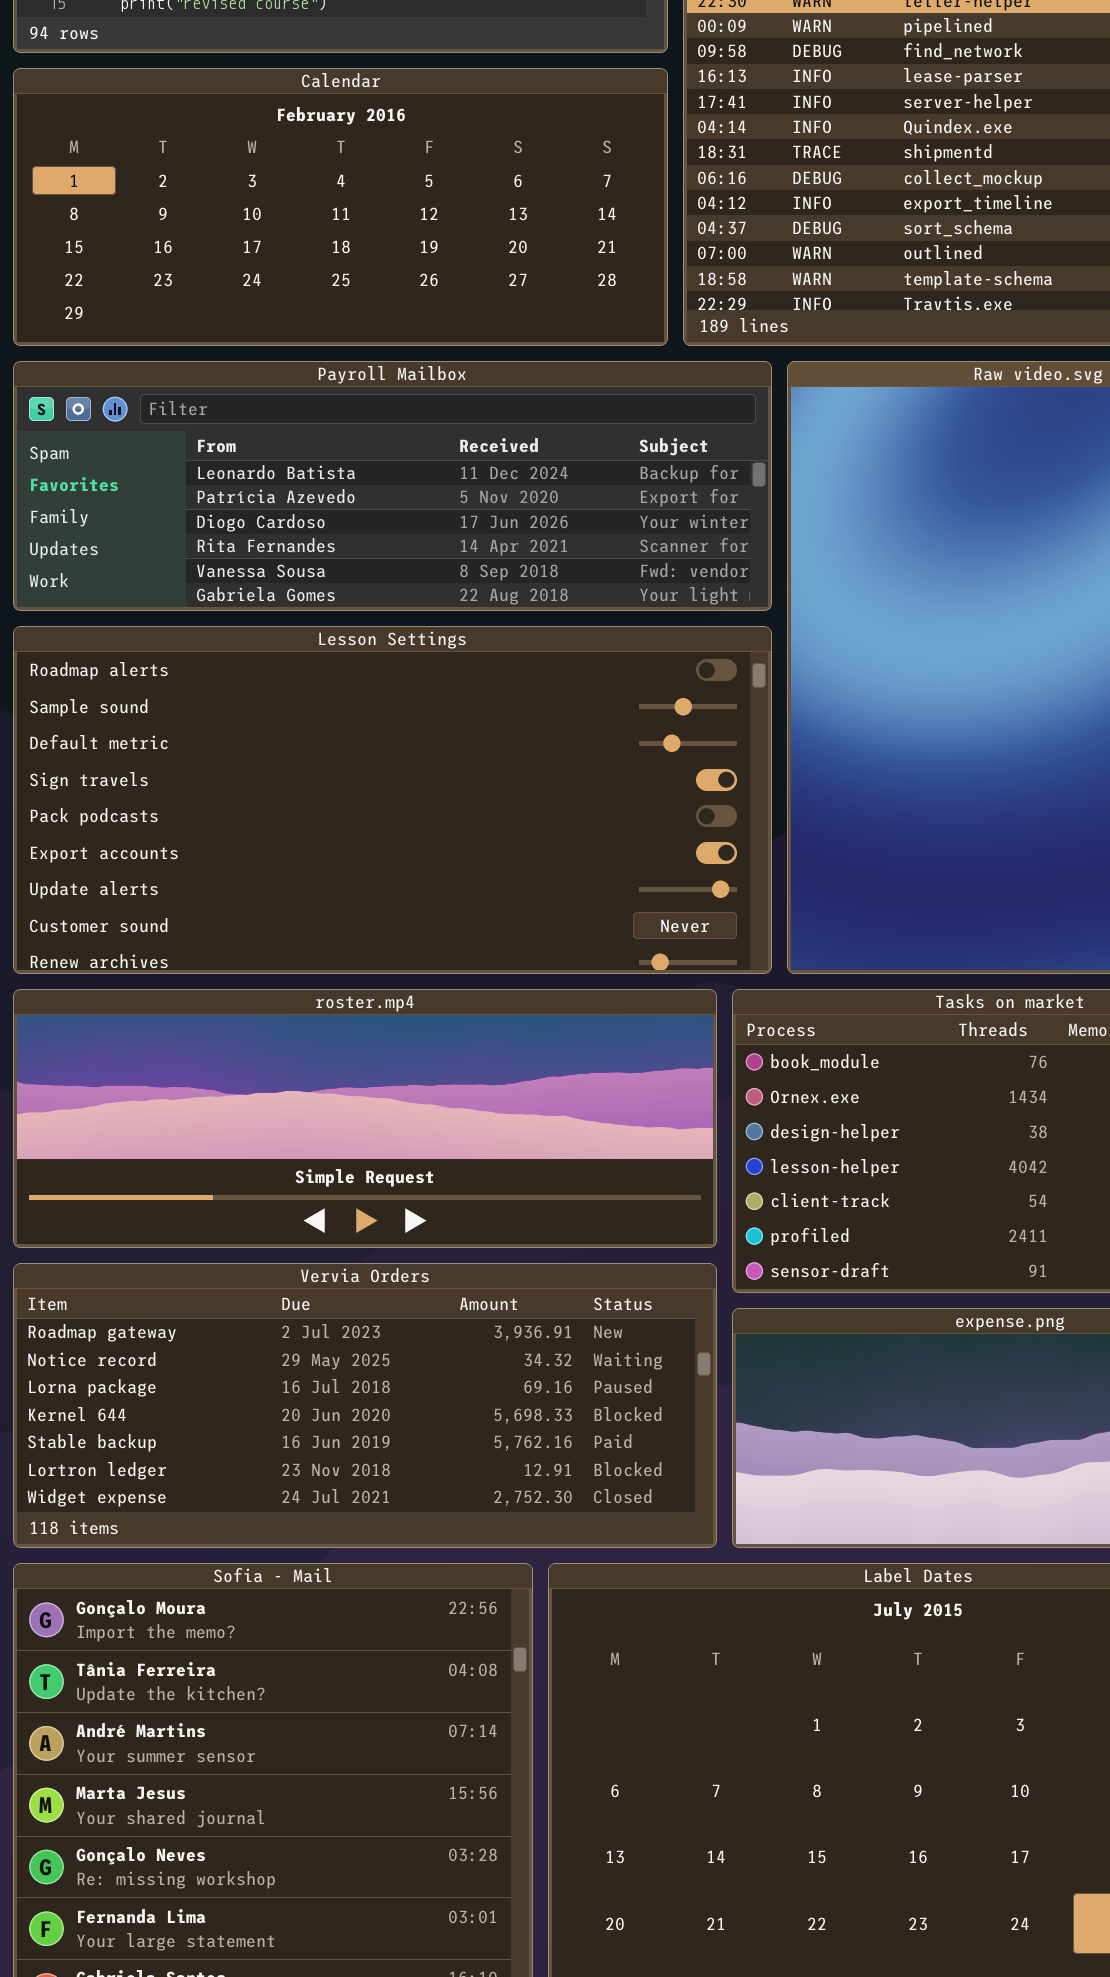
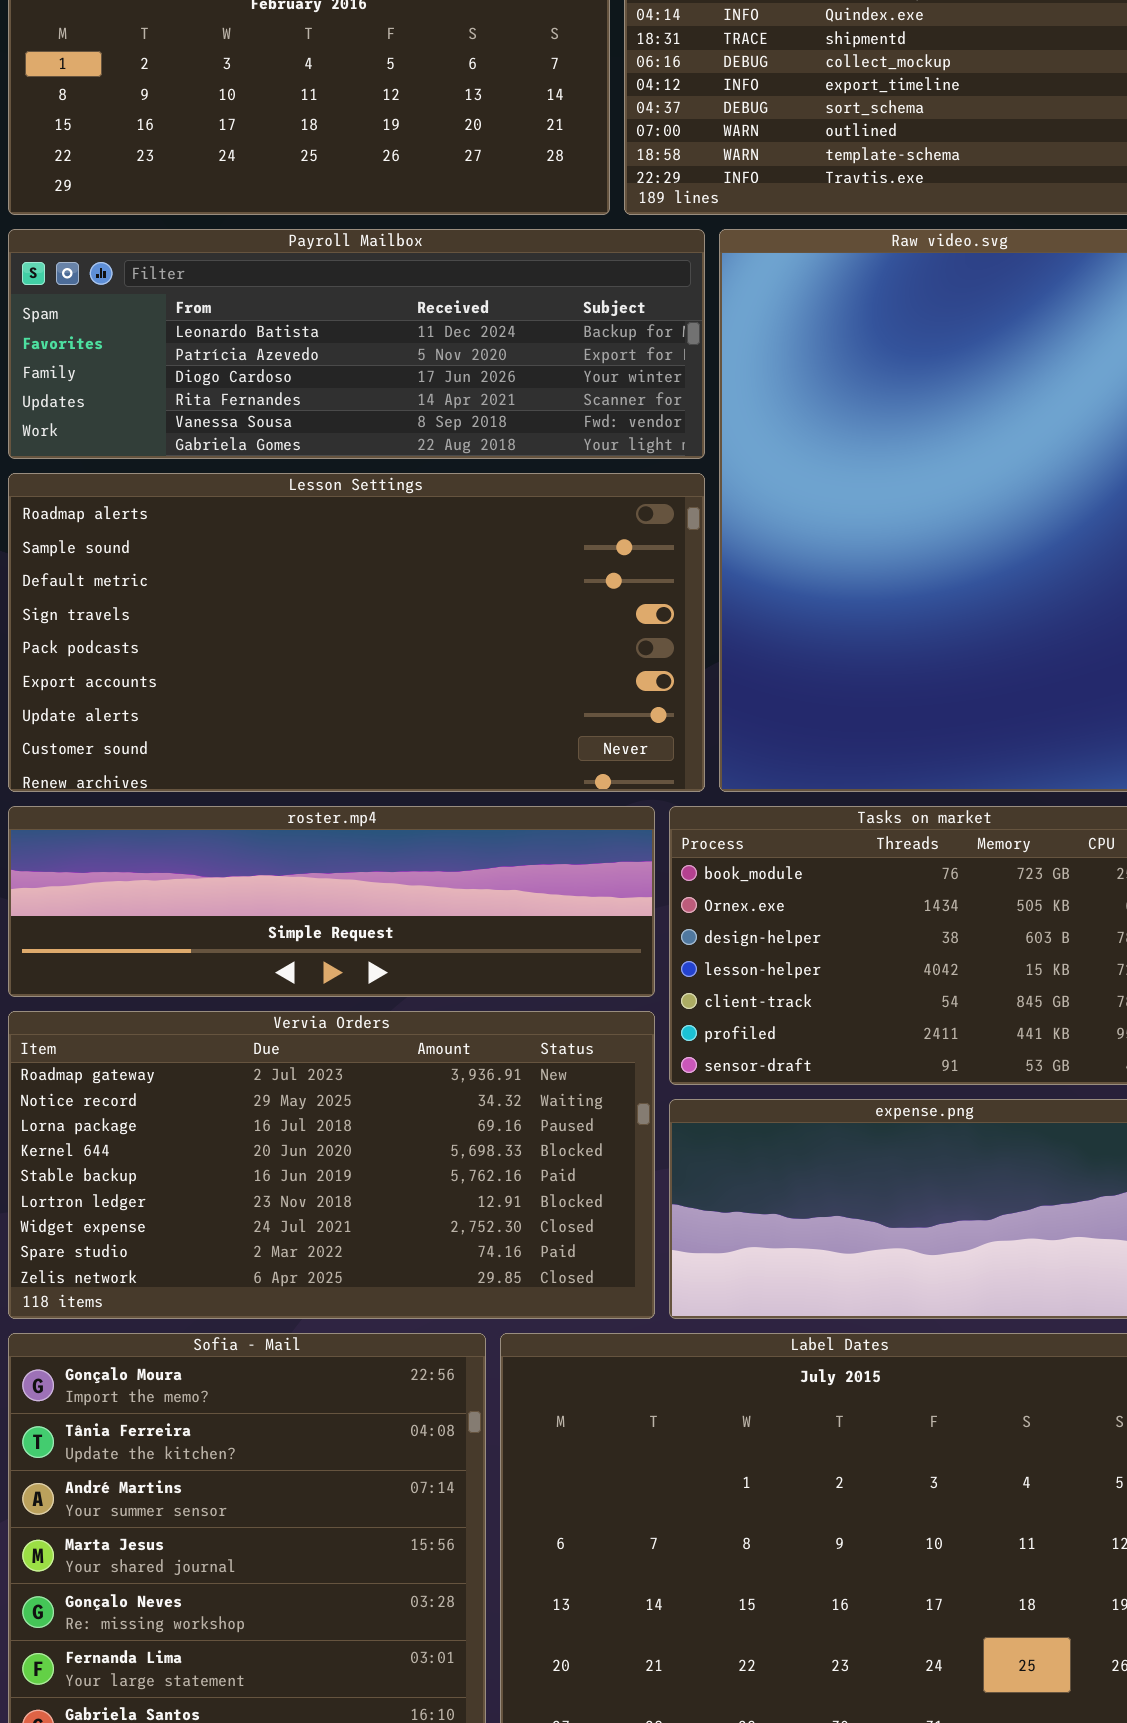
roster.mp4: [13,989,717,1248] -> [8,806,655,997], resized
Vervia Orders: [13,1263,717,1548] -> [8,1011,655,1319], resized

